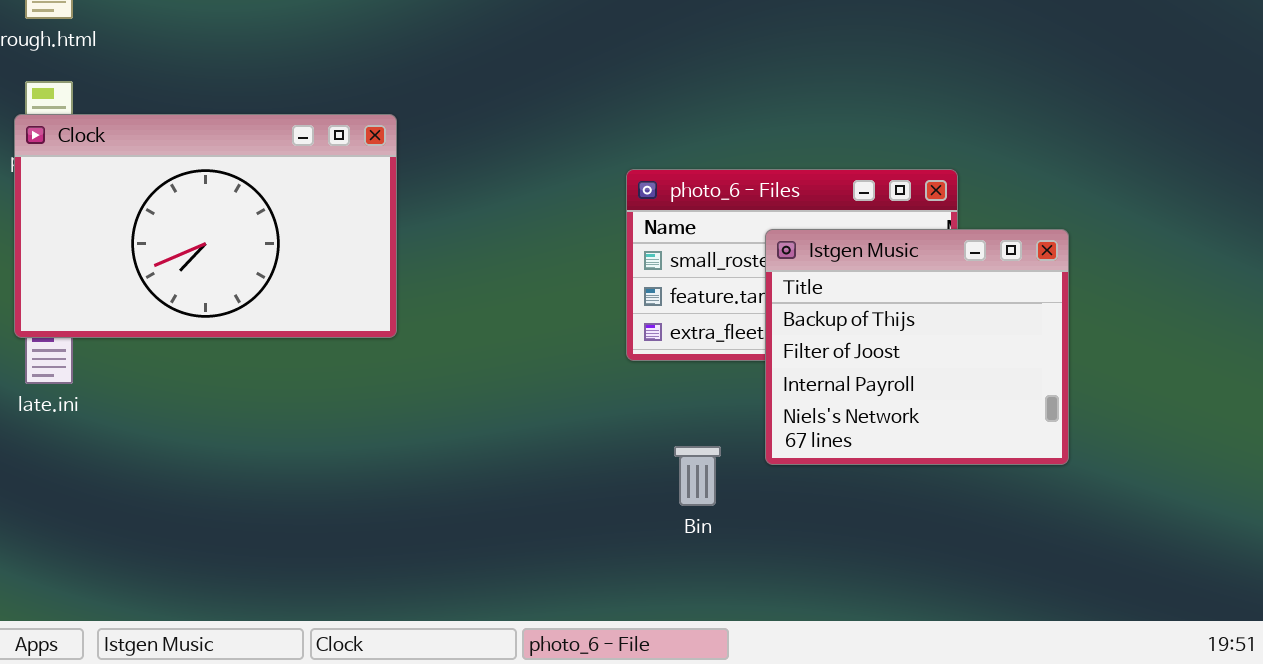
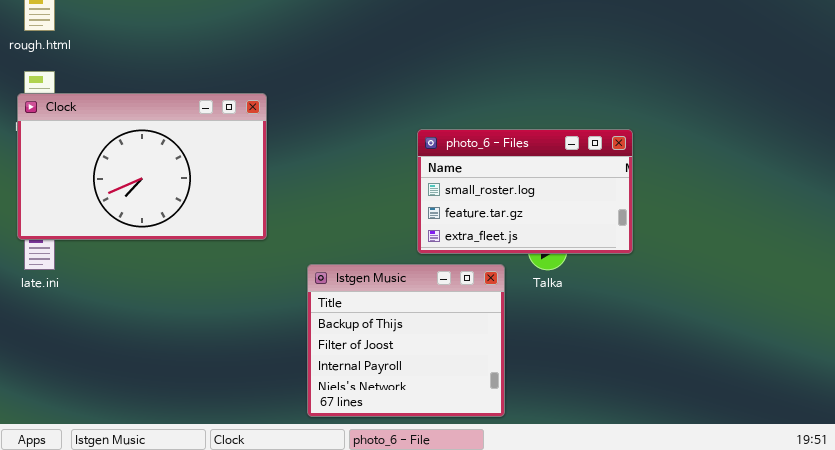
Istgen Music: [765,229,1069,465] -> [307,264,505,417], moved

